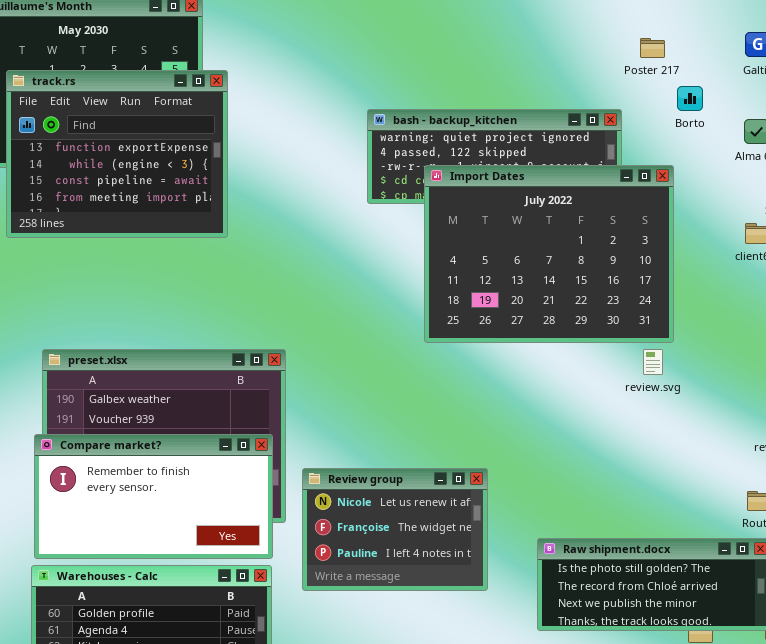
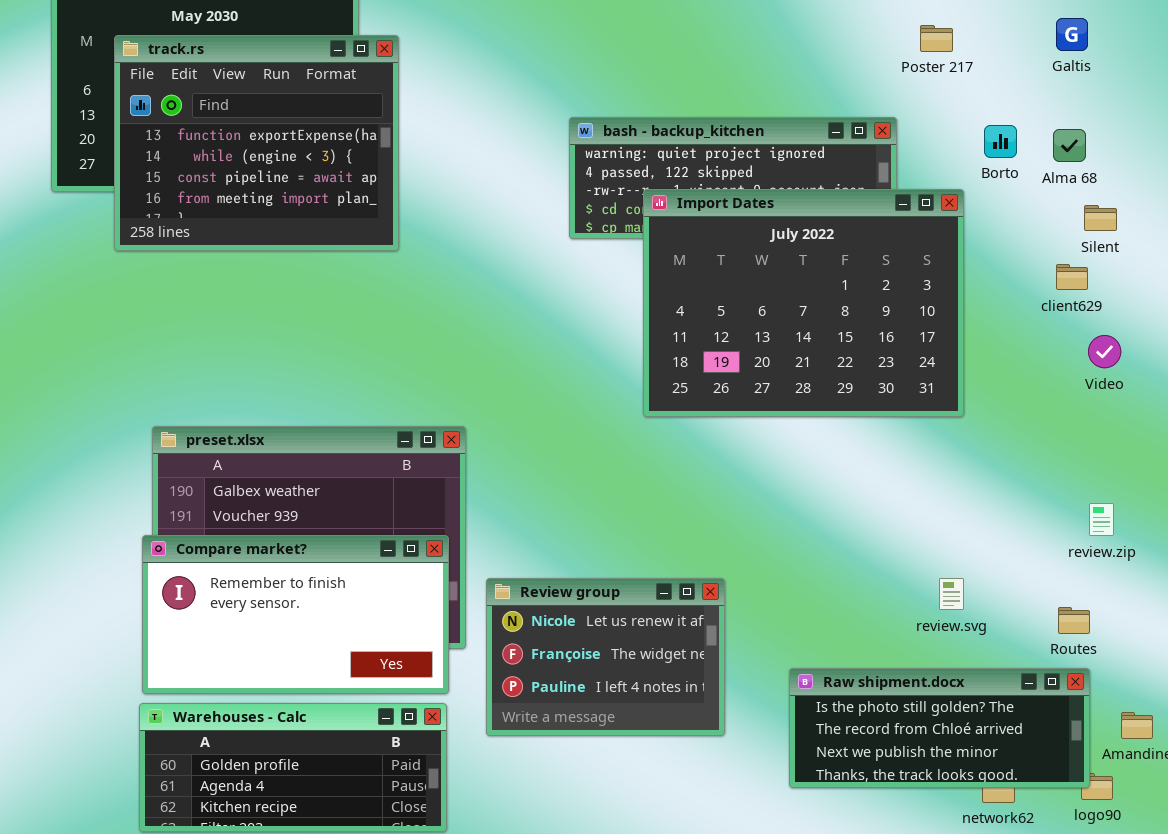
track.rs: [6,70,228,238] -> [114,35,399,251], moved
Borto: [677,86,703,111] -> [984,125,1017,158], moved
review.svg: [643,349,663,375] -> [939,578,964,610], moved

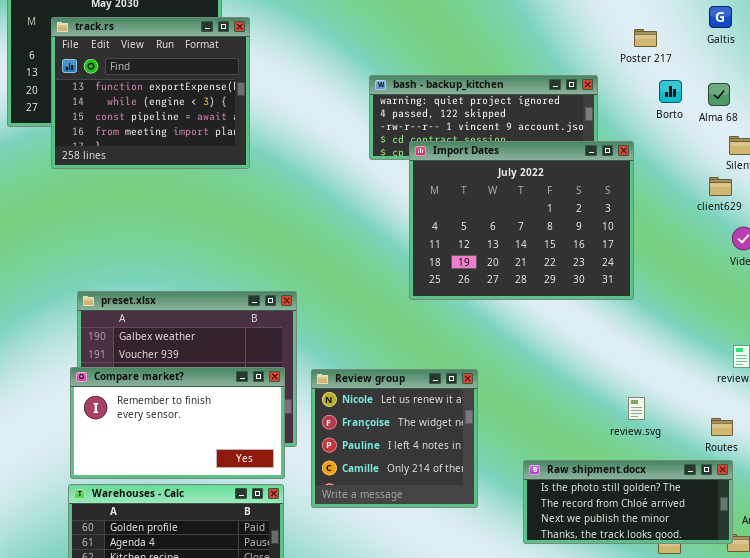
Poster 217: [920,25,953,52] -> [634,29,657,47], moved
Import Dates: [643,189,964,417] -> [409,141,634,300], moved
Review group: [486,578,725,736] -> [311,369,478,508], resized

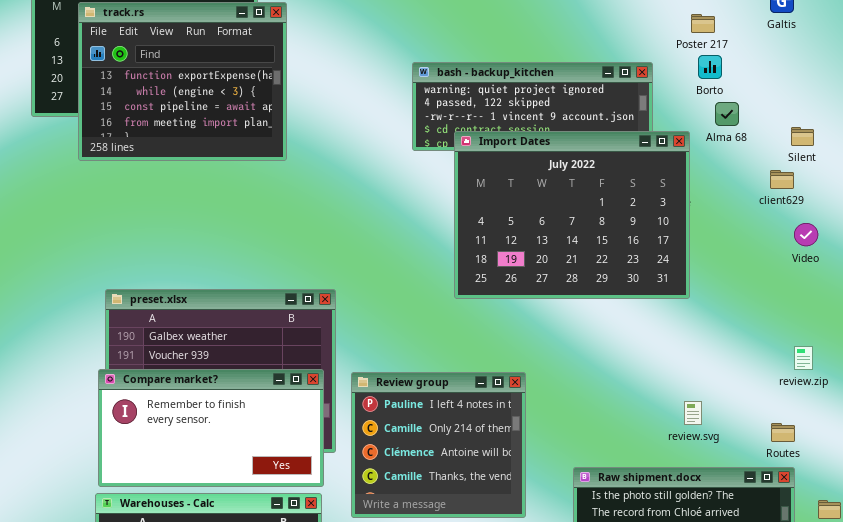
Borto: [659,80,682,103] -> [698,55,722,79], moved
Alma 68: [708,83,730,106] -> [715,102,739,126], moved
Review group: [311,369,478,508] -> [351,372,526,518], scrolled down 2 rows

